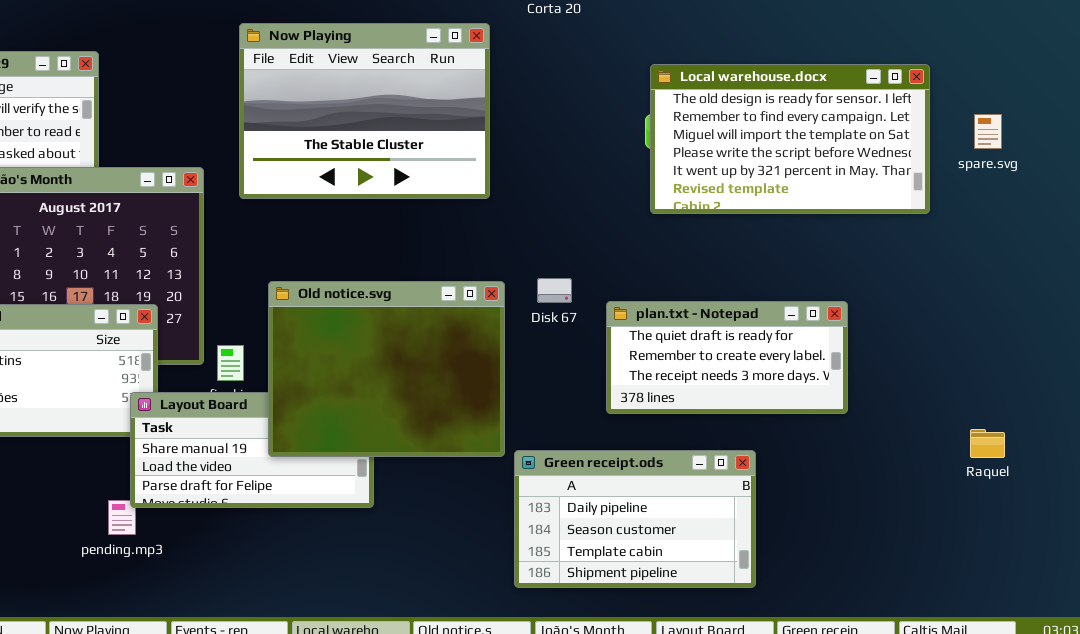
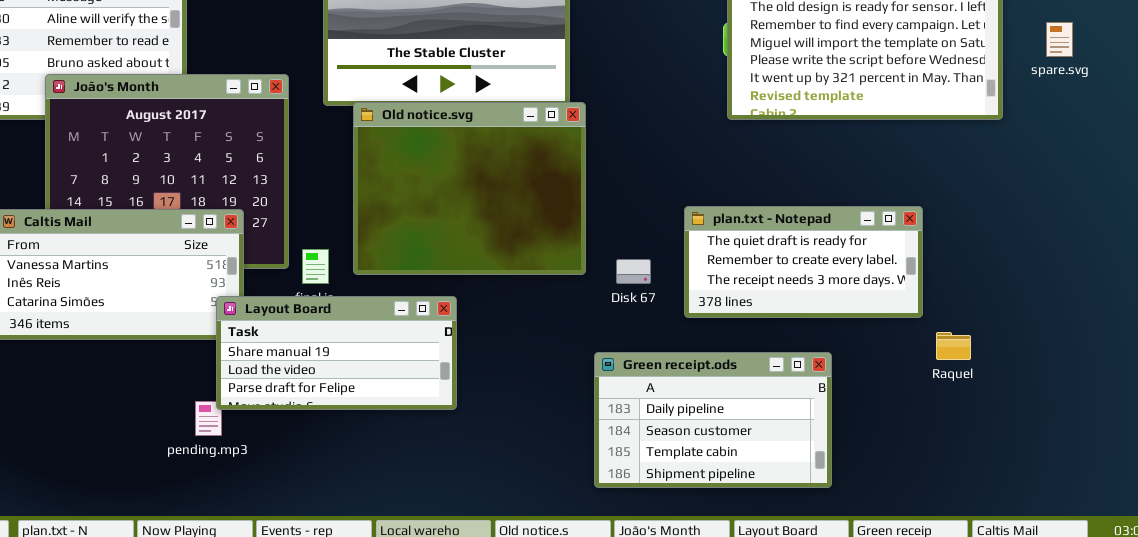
Disk 67: [537,278,572,303] -> [616,259,651,284], moved
Old notice.svg: [268,281,505,457] -> [353,102,586,275], moved
Raquel: [970,429,1005,458] -> [936,332,971,360], moved

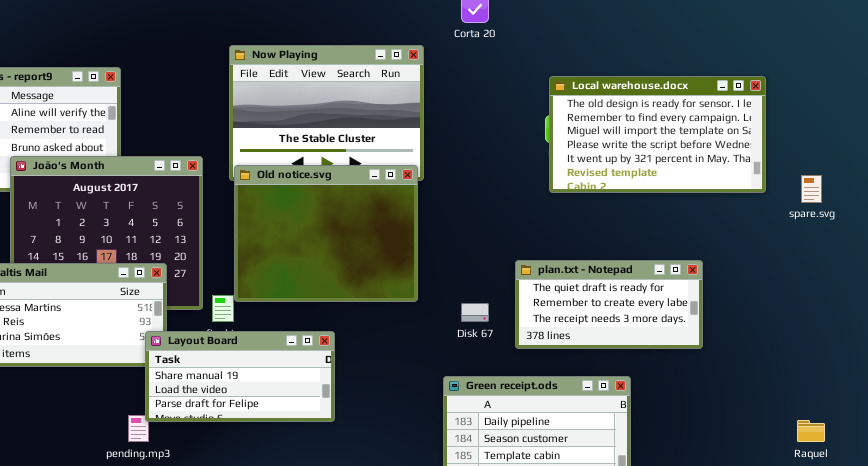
spare.svg: [1046,22,1073,57] -> [801,175,822,203], moved
Old notice.svg: [353,102,586,275] -> [234,165,418,302], moved
Raquel: [936,332,971,360] -> [797,420,825,442], moved

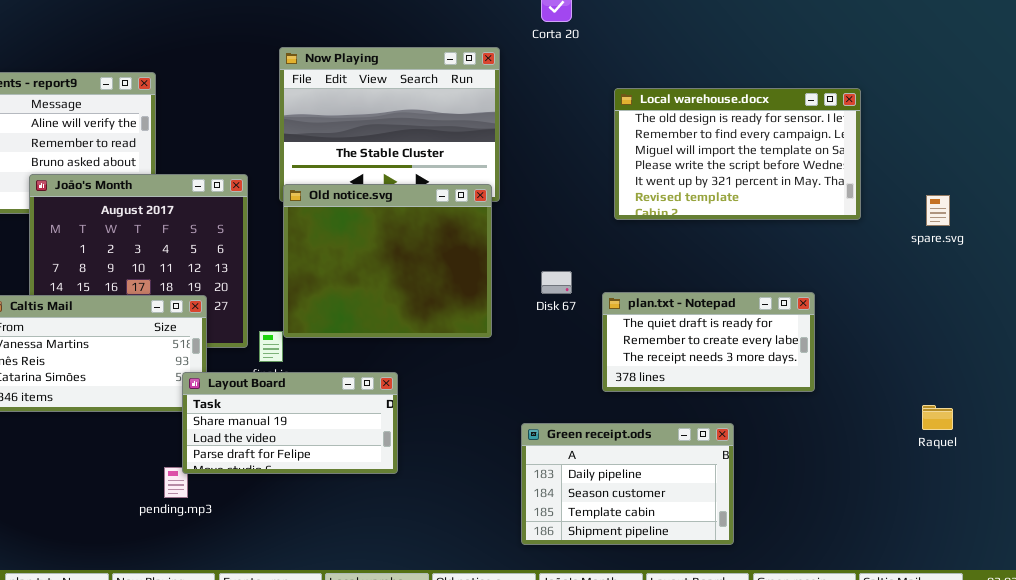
Local warehouse.docx: [549,76,766,193] -> [614,88,861,220], moved
Disk 67: [461,303,489,322] -> [541,271,572,294], moved
Raquel: [797,420,825,442] -> [922,405,953,430], moved

